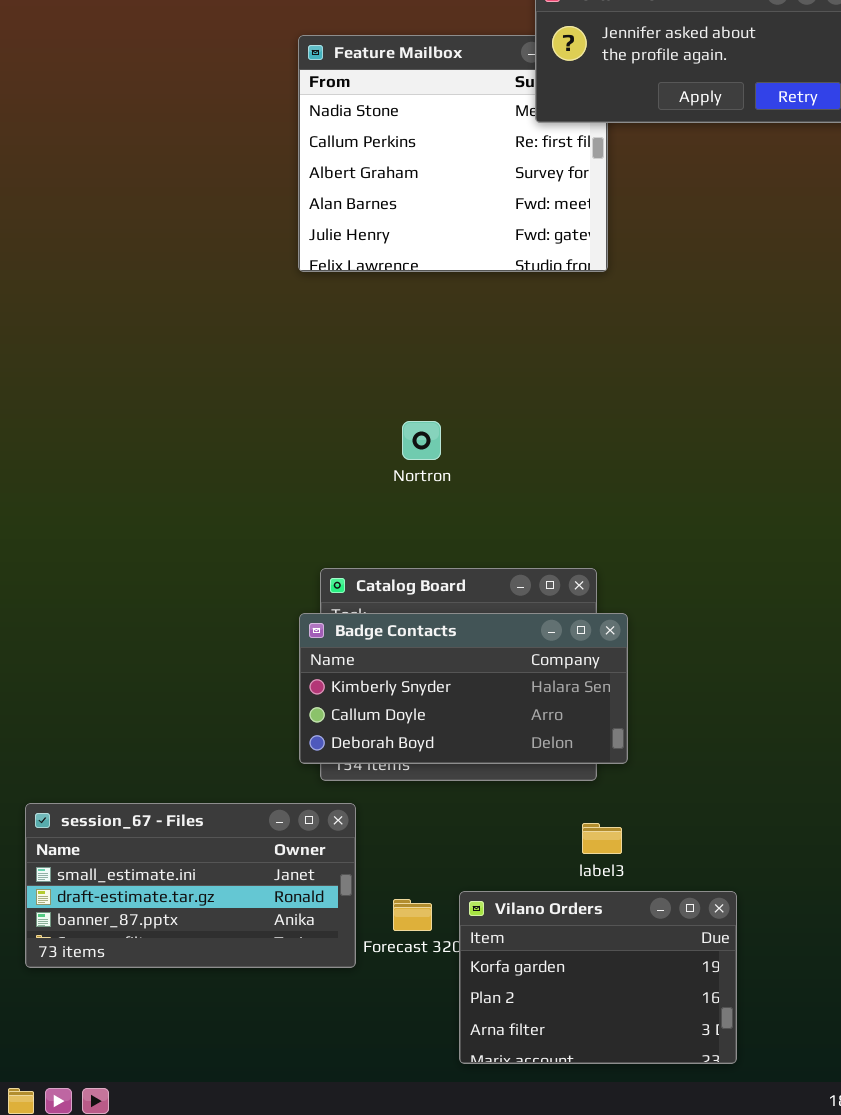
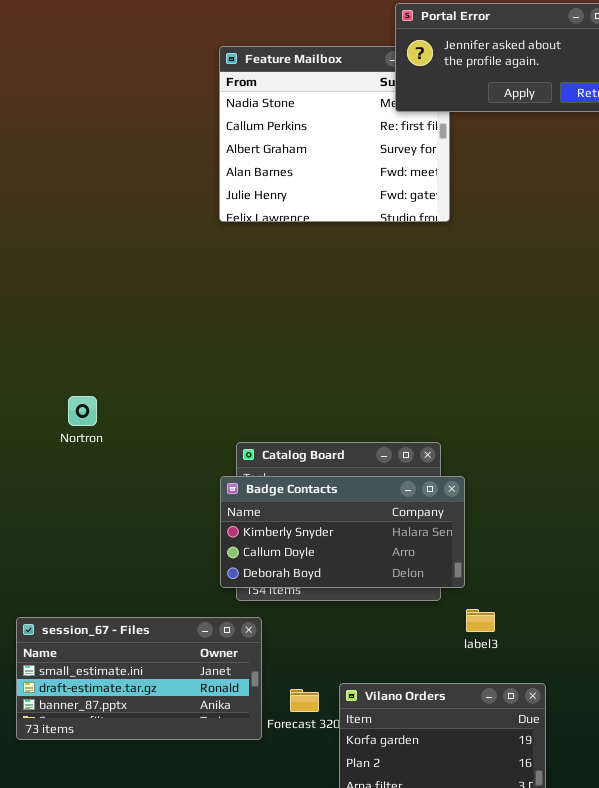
Nortron: [402,421,441,460] -> [68,396,97,426], moved
label3: [582,823,622,854] -> [466,609,495,632], moved

